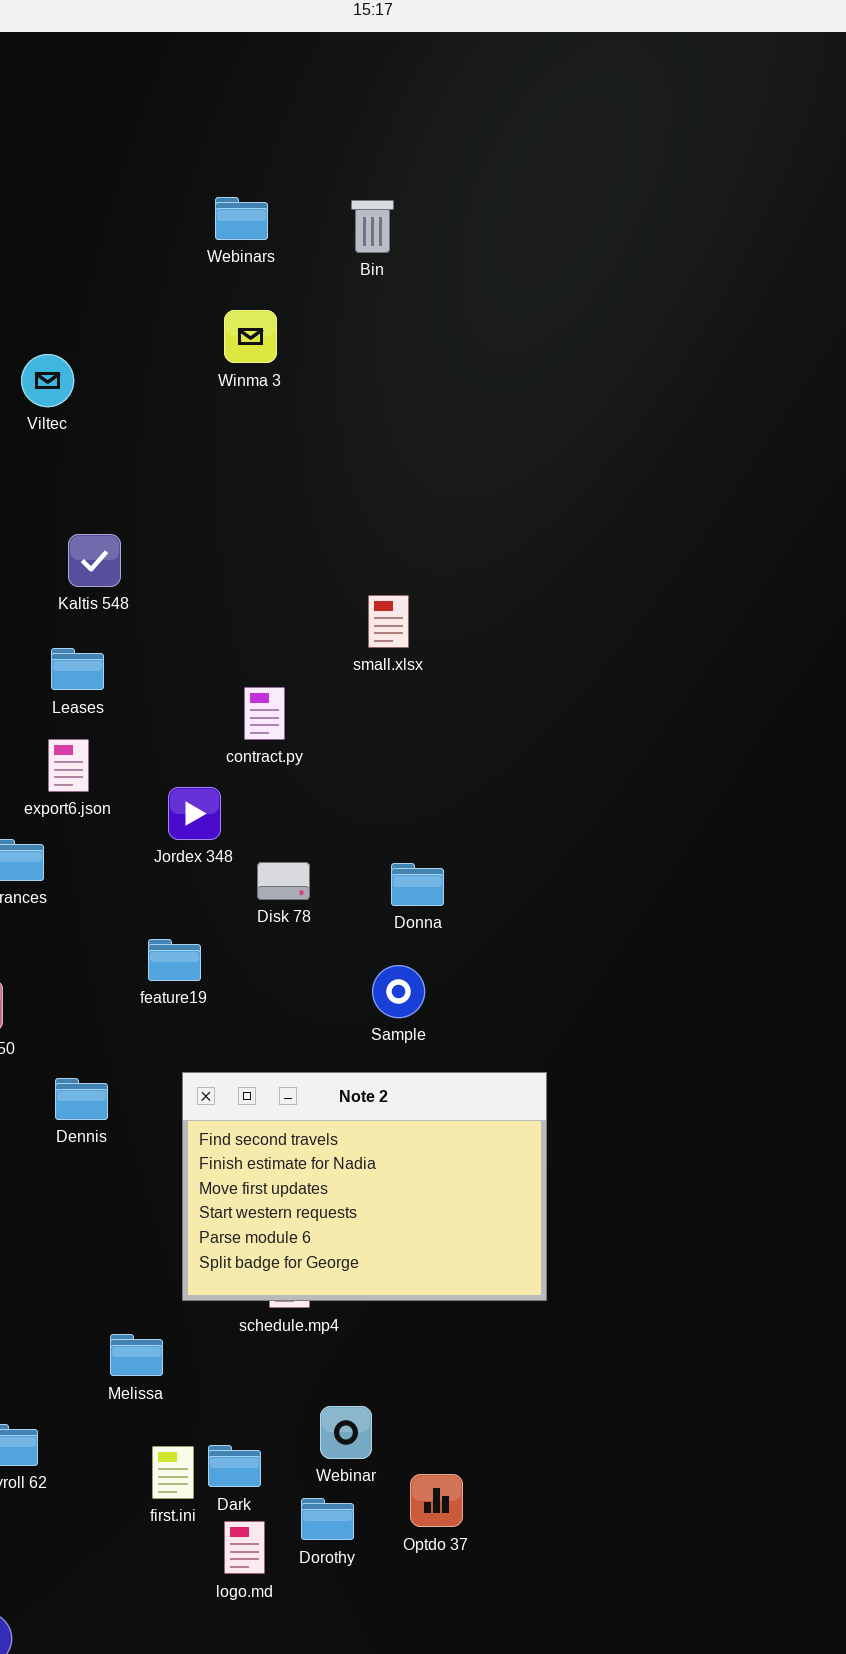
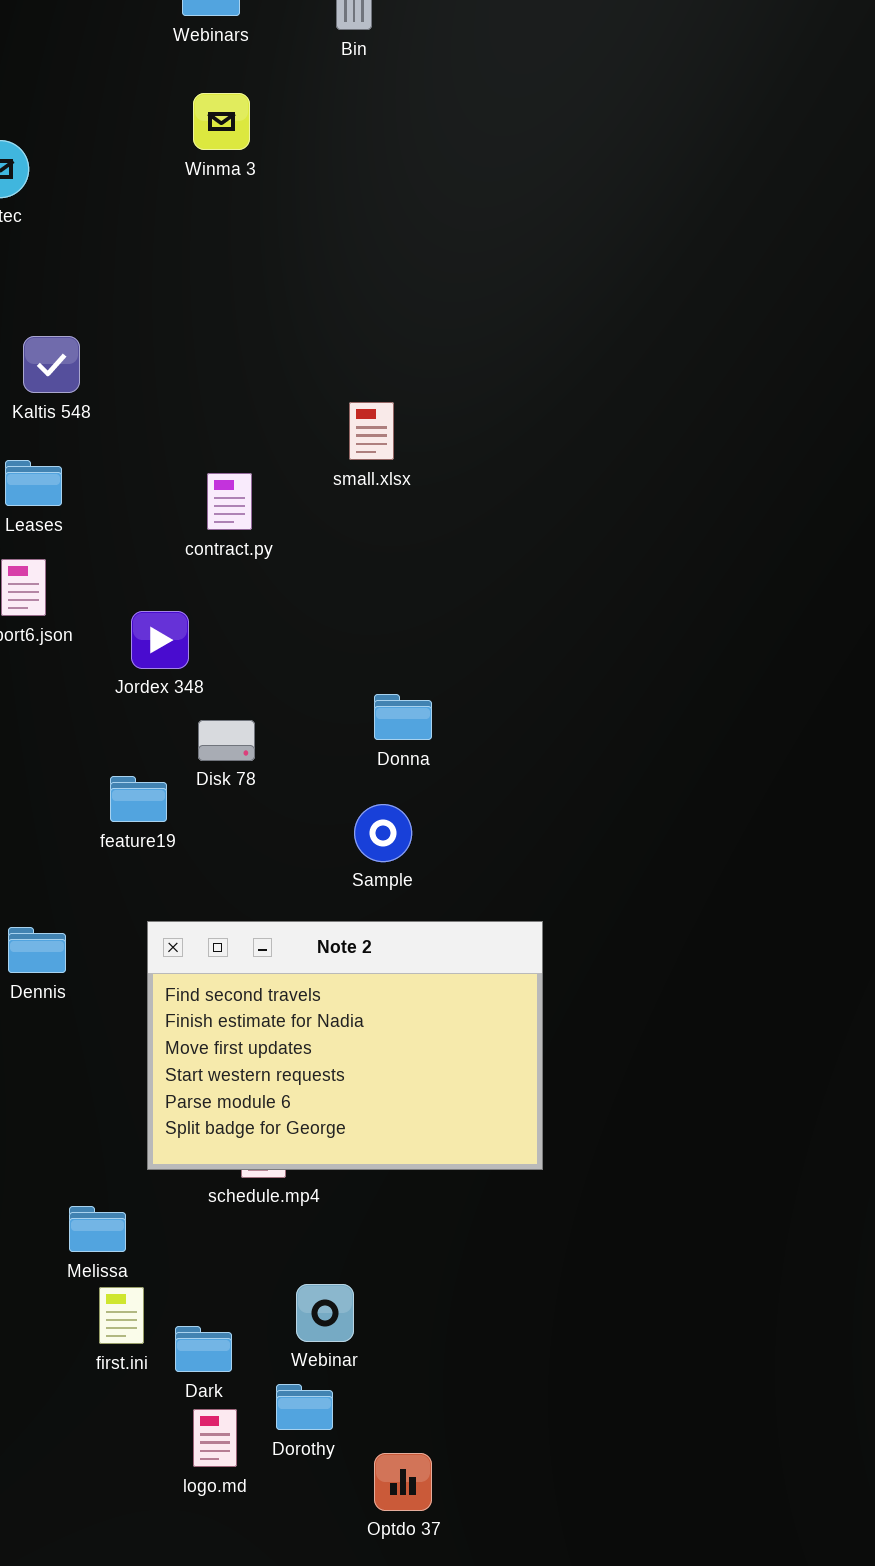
contract.py: [244,687,285,740] -> [207,473,252,530], moved
Disk 78: [257,862,310,900] -> [198,720,255,761], moved
first.ini: [152,1446,194,1499] -> [99,1287,144,1344], moved
Optdo 37: [410,1474,463,1527] -> [374,1453,432,1511], moved

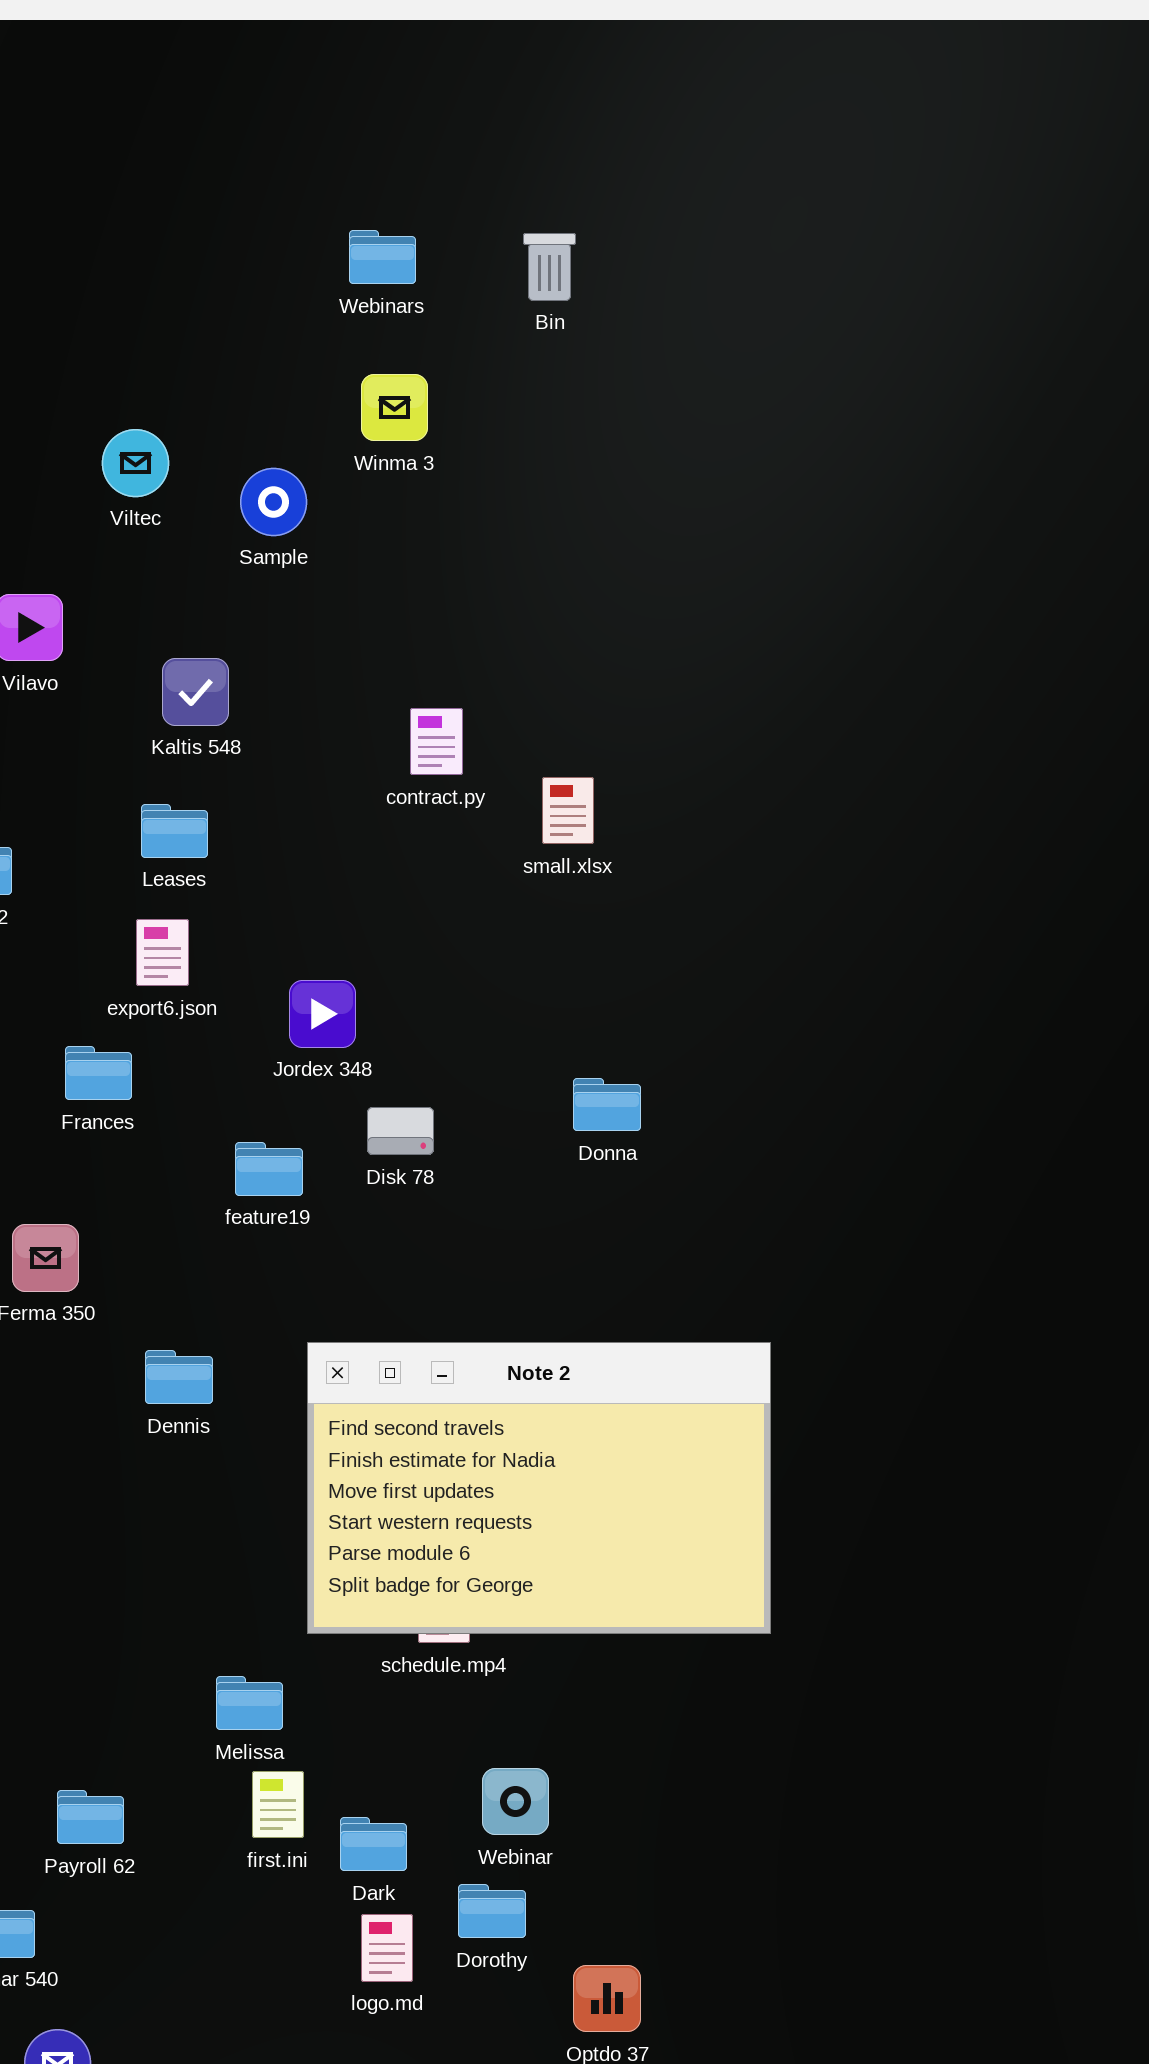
small.xlsx: [349,402,394,460] -> [542,777,594,844], moved
contract.py: [207,473,252,530] -> [410,708,463,775], moved
feature19: [110,776,167,822] -> [235,1142,303,1196], moved
Sample: [354,804,412,862] -> [240,468,307,536], moved

